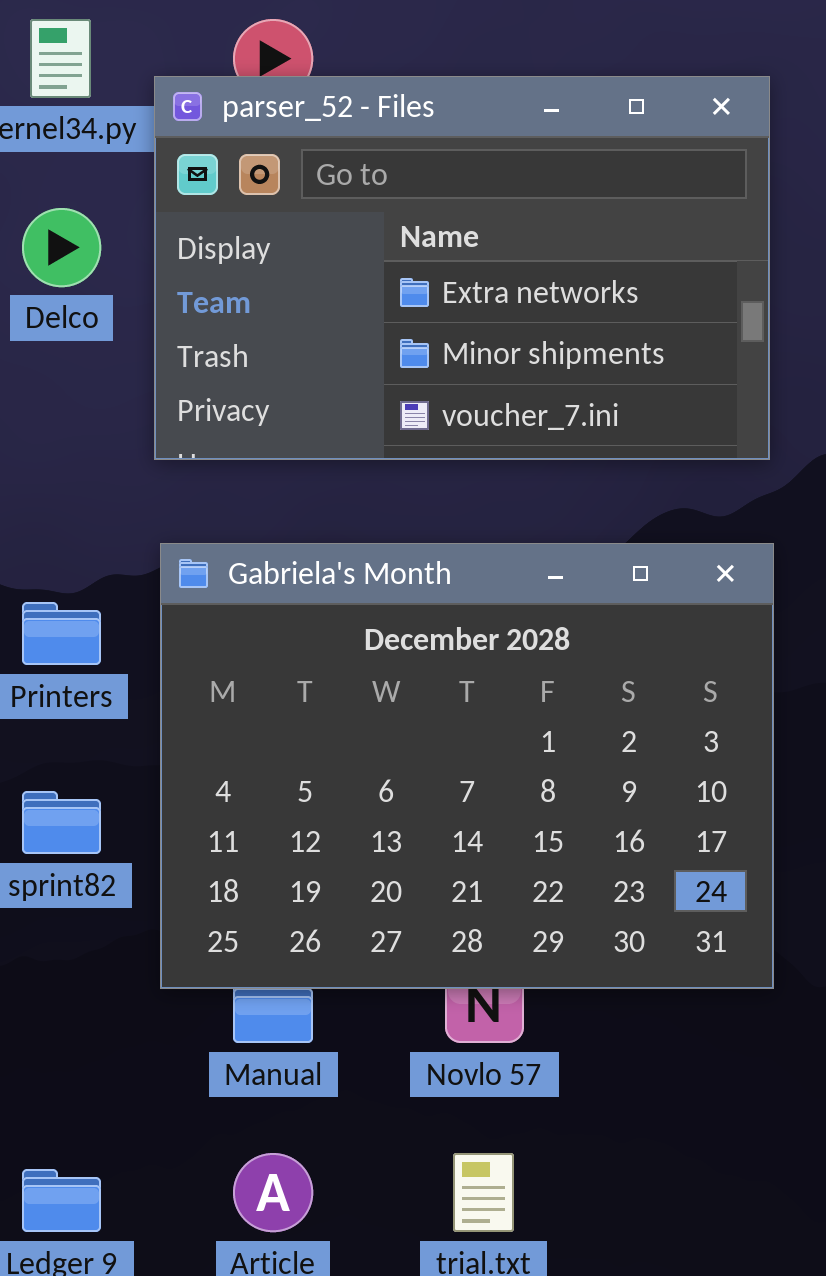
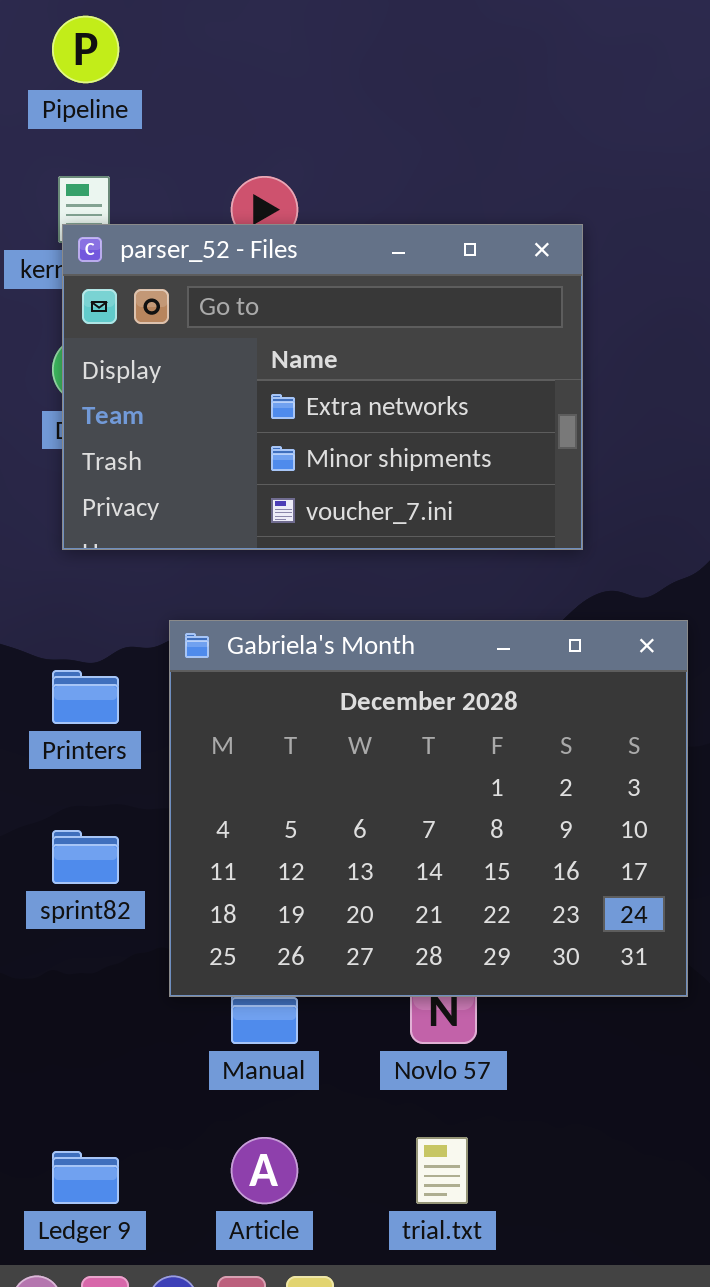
parser_52 - Files: [154,76,770,460] -> [62,224,583,550], moved

